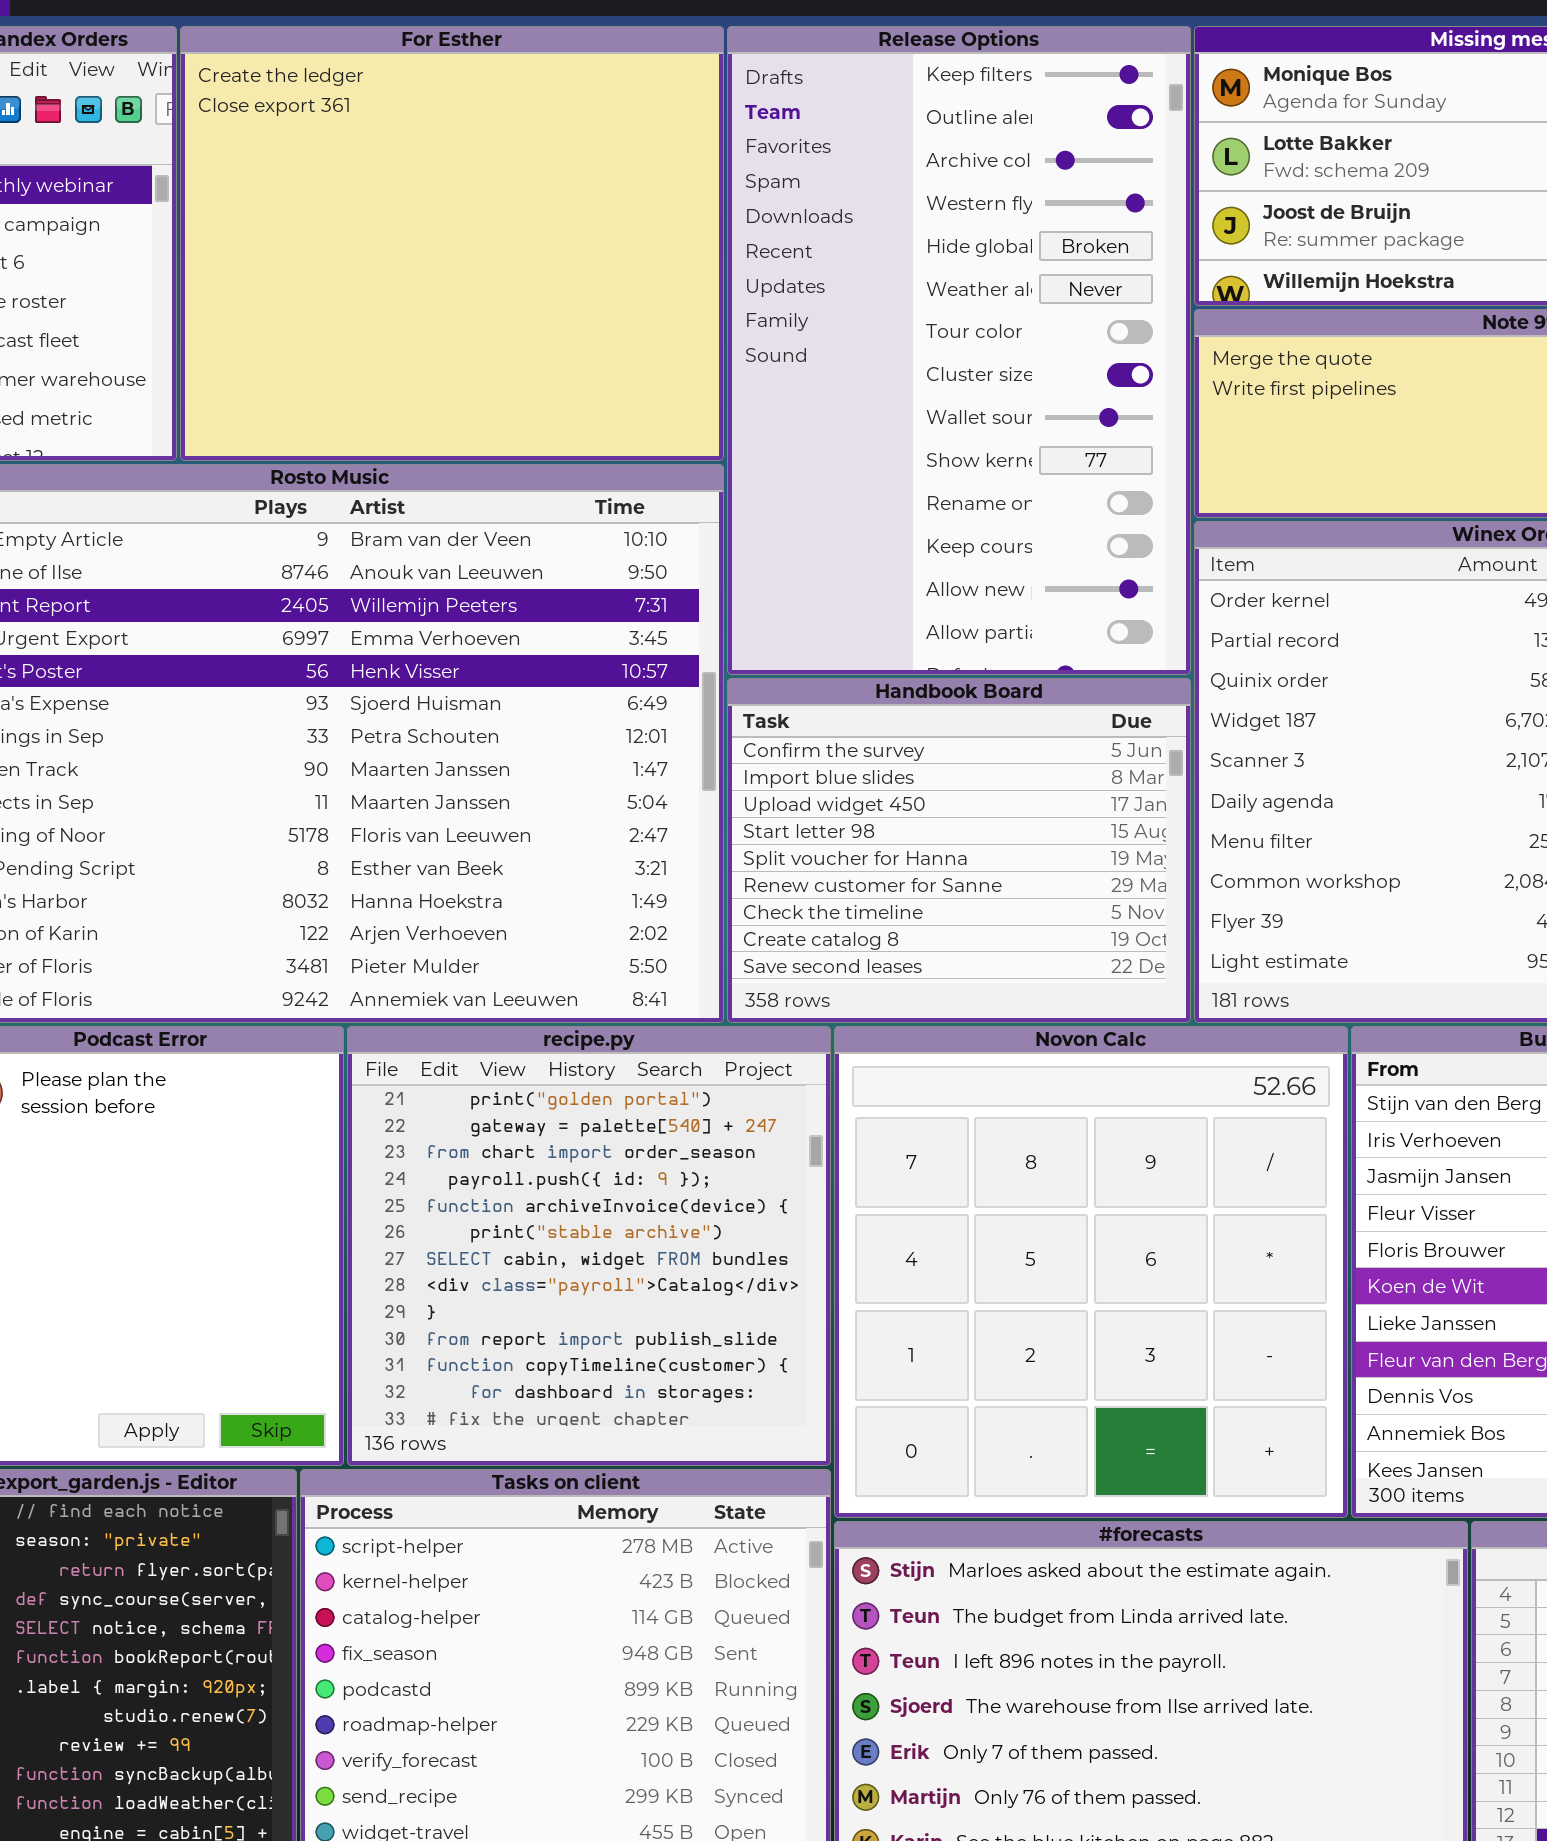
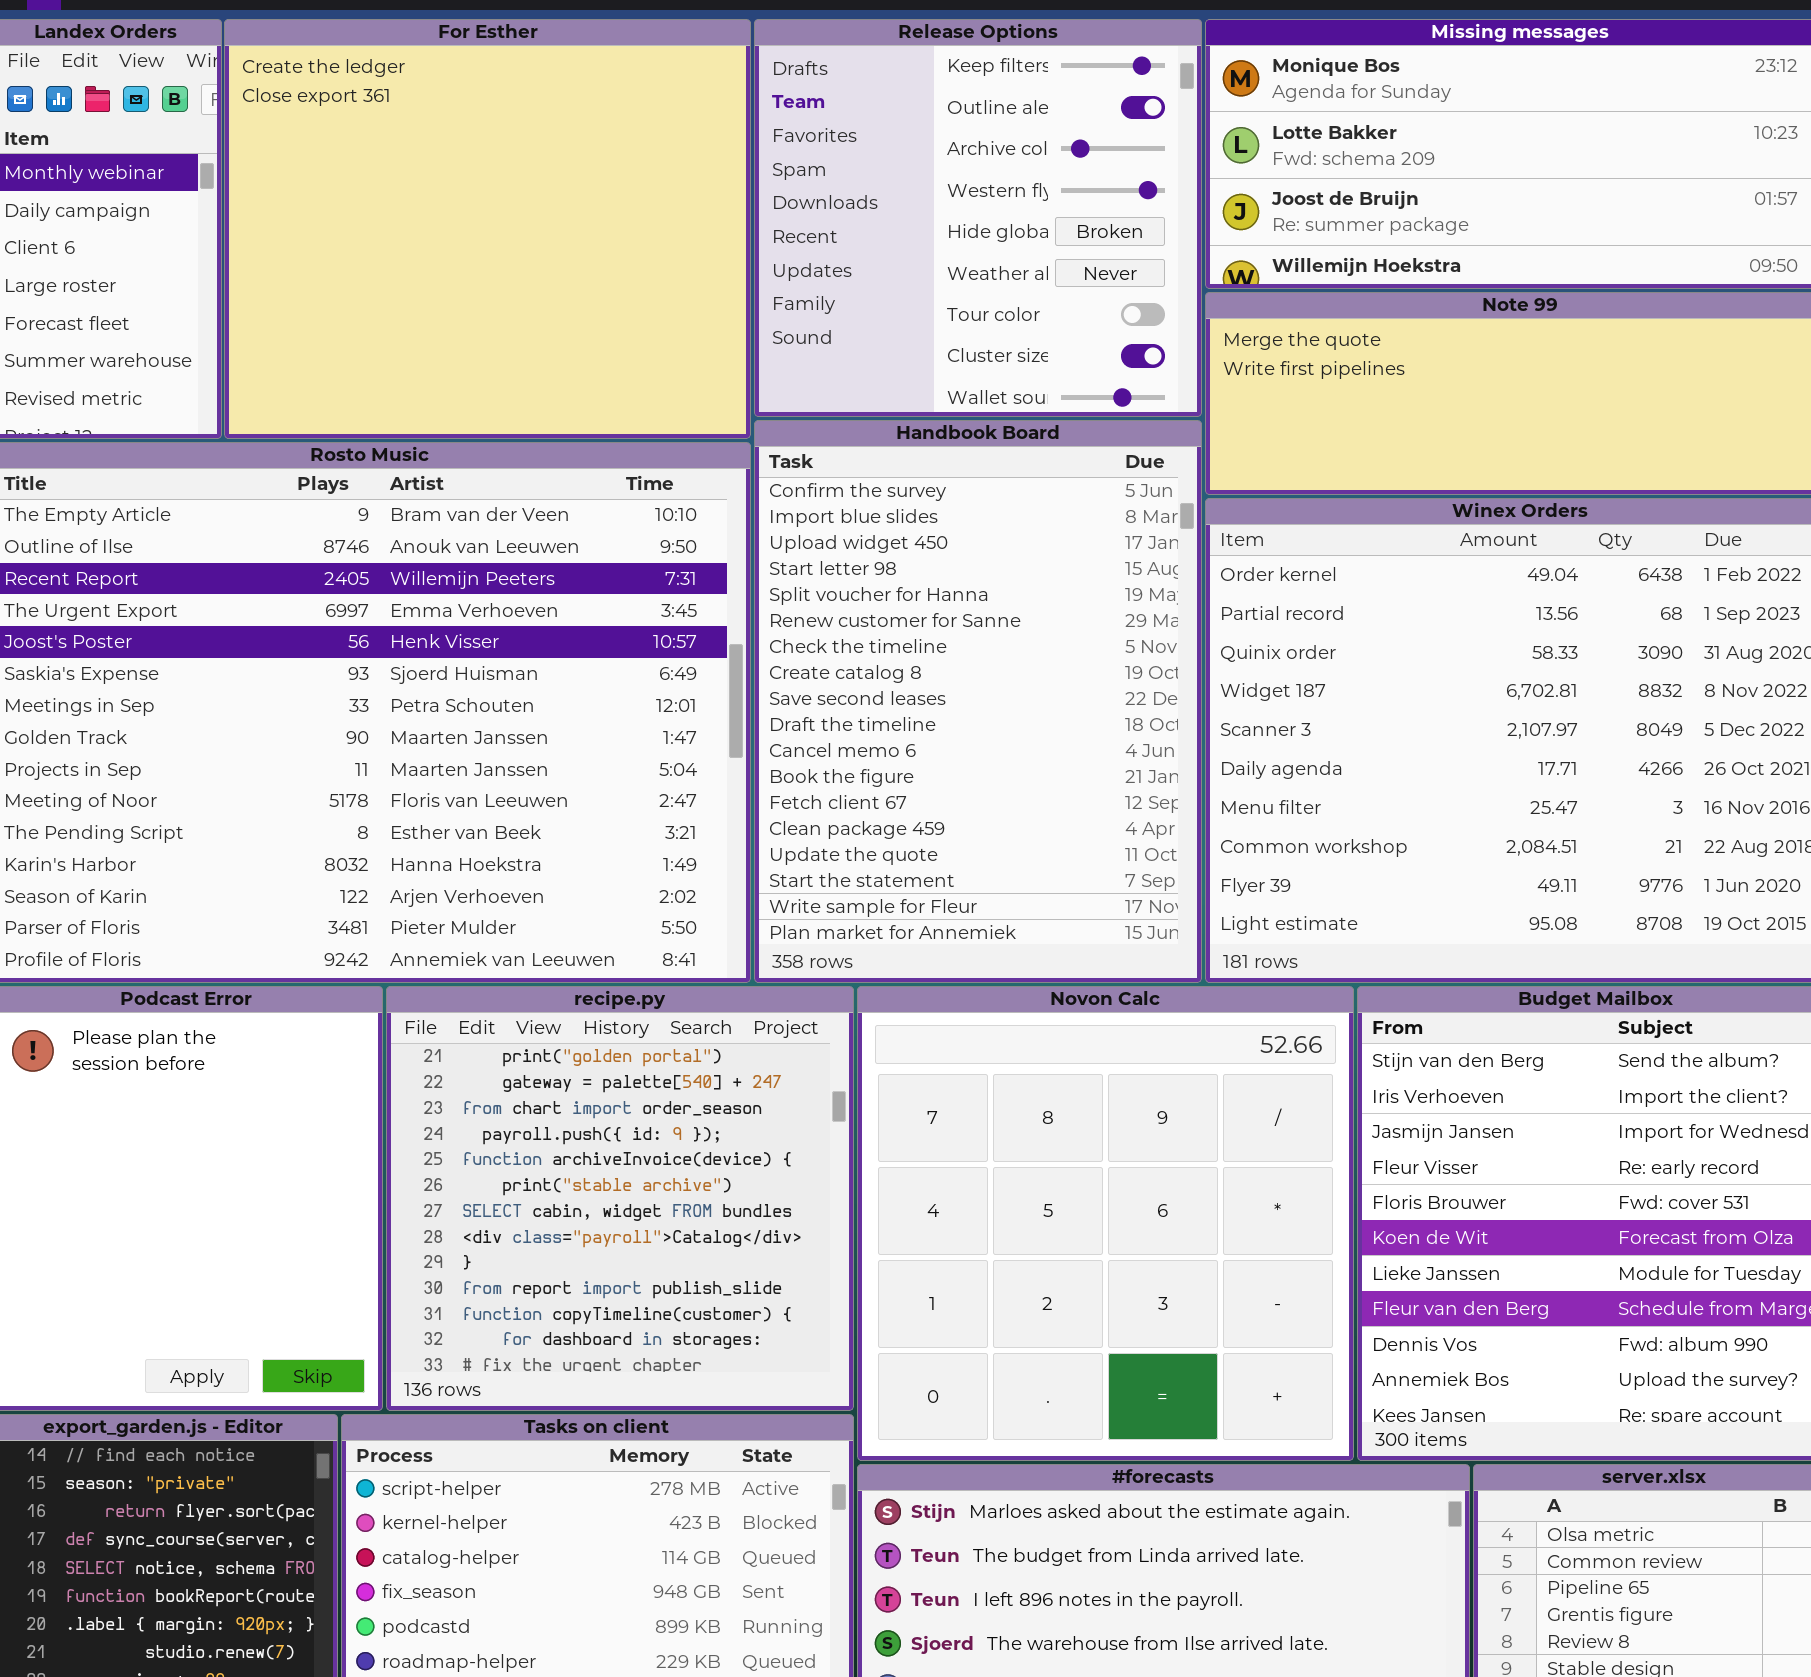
Release Options: [727,26,1191,675] -> [754,19,1202,417], resized
Handbook Board: [727,678,1191,1023] -> [754,420,1202,983], resized

